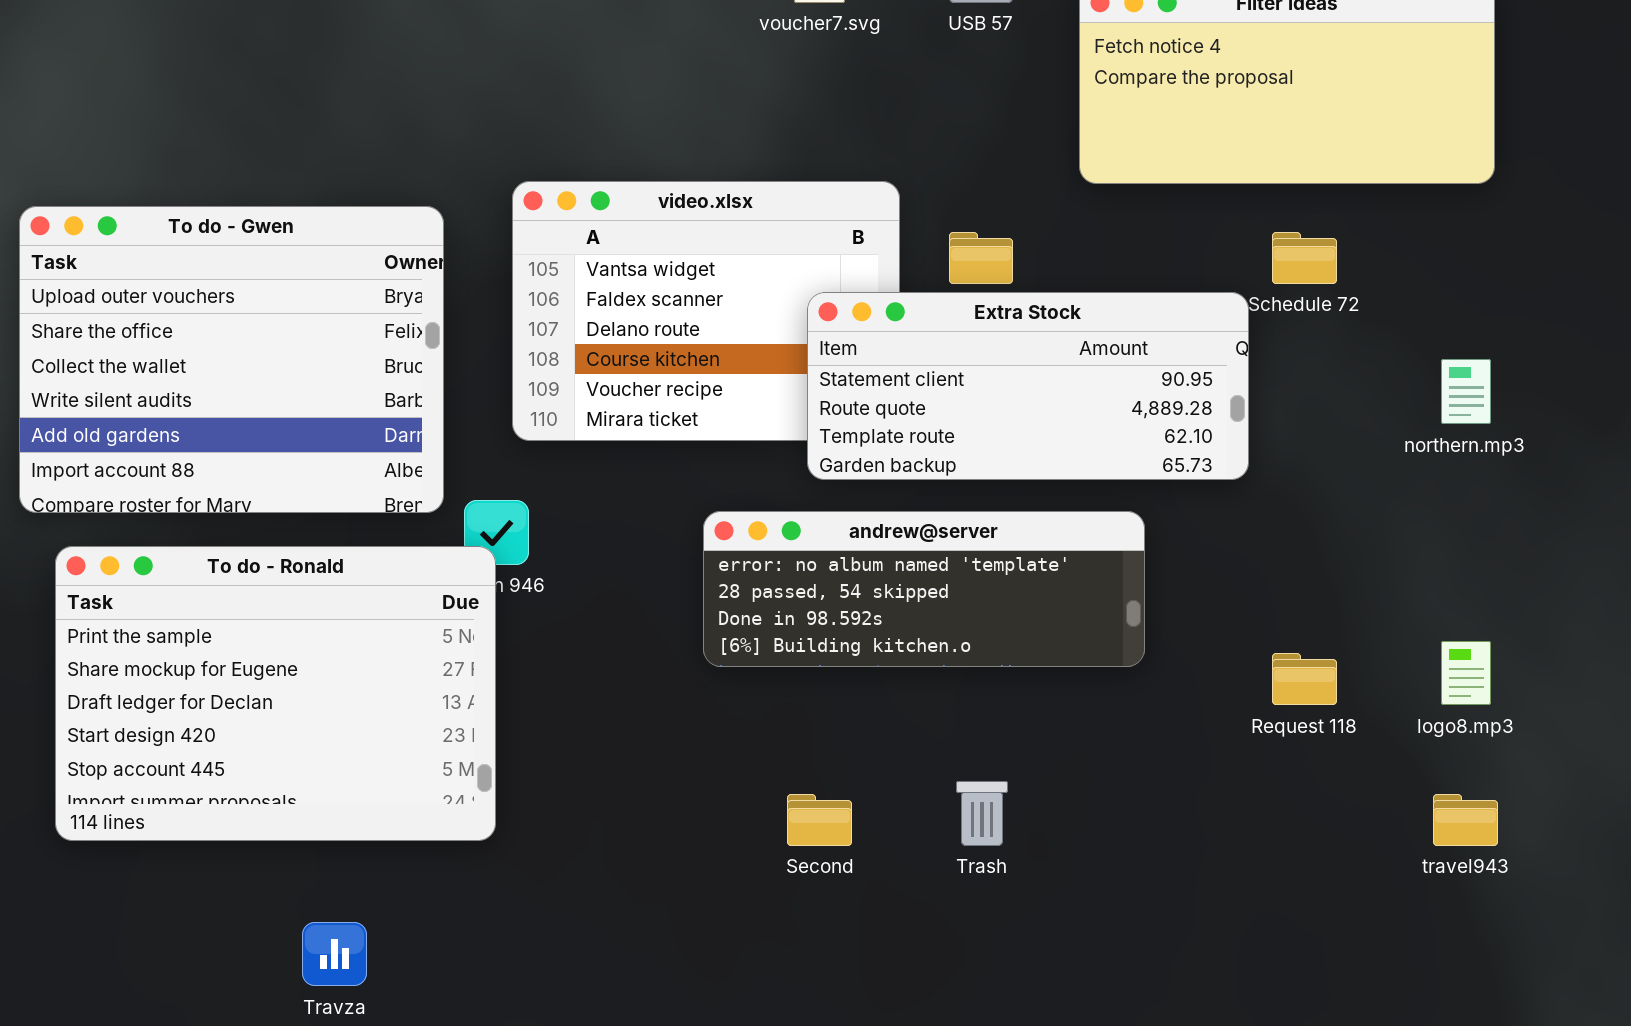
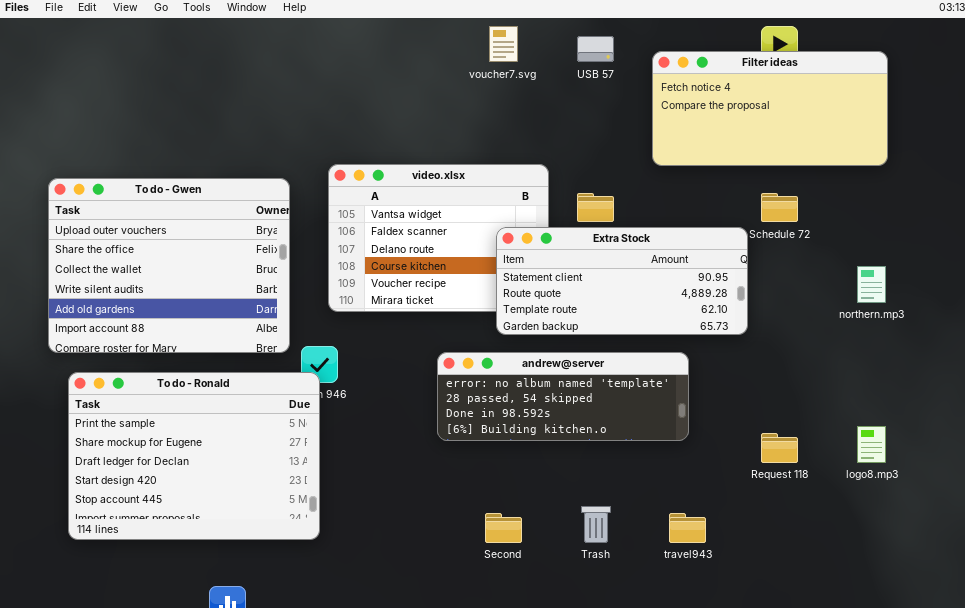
travel943: [1433,794,1498,846] -> [669,513,706,543], moved

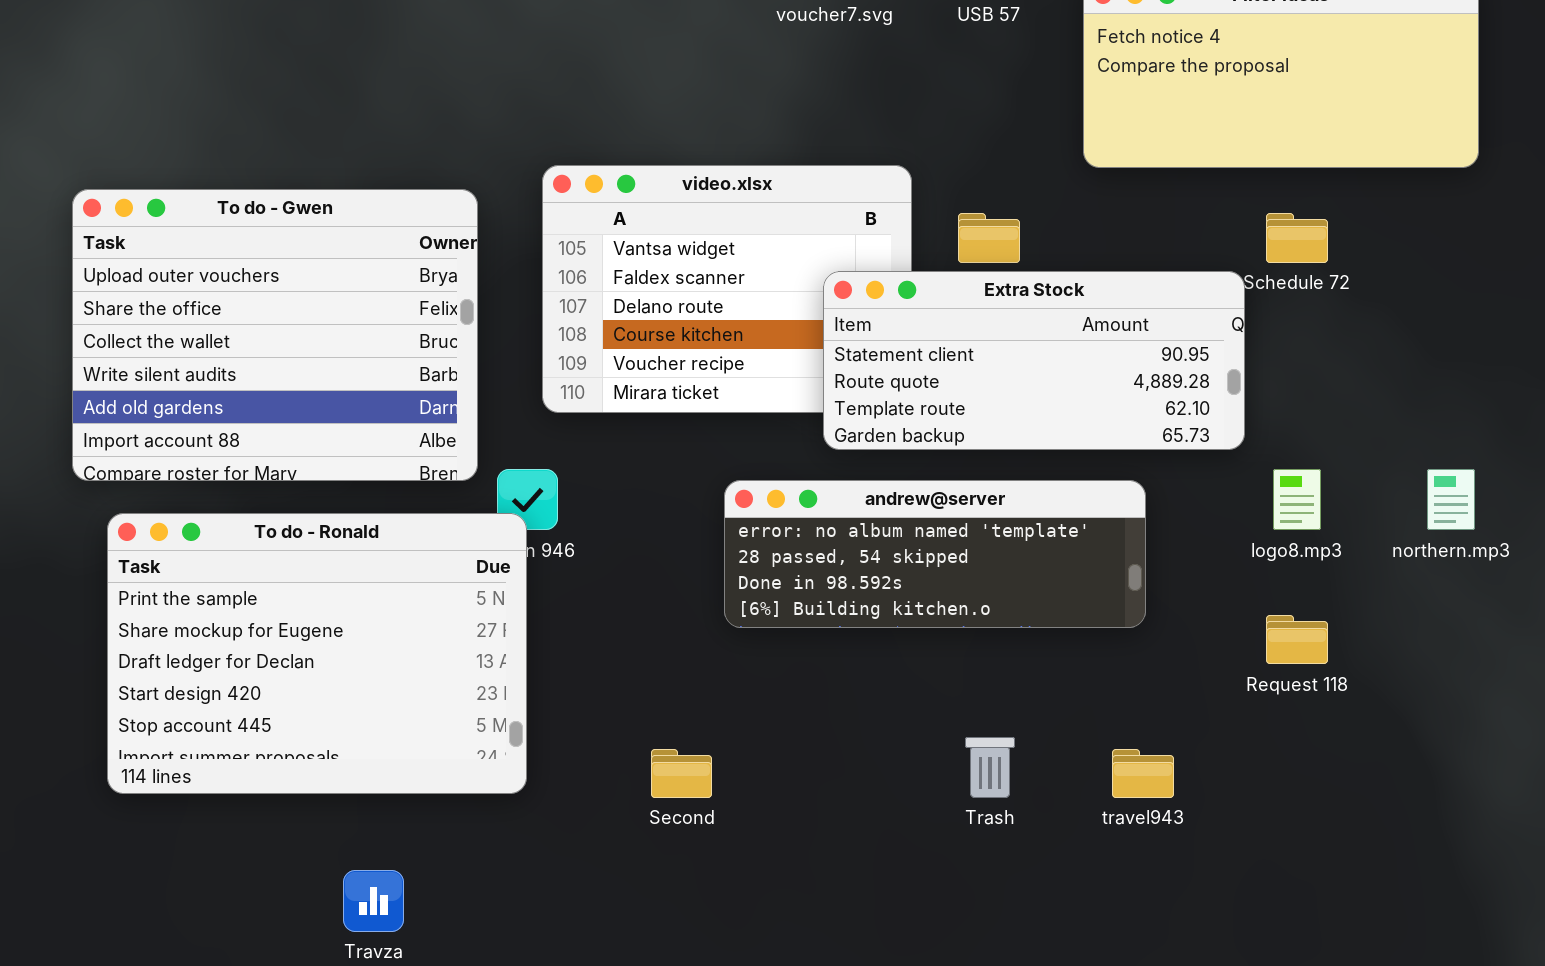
northern.mp3: [857,266,886,303] -> [1427,469,1475,530], moved
logo8.mp3: [857,426,886,463] -> [1273,469,1321,530], moved
Second: [485,513,522,543] -> [651,749,712,798], moved

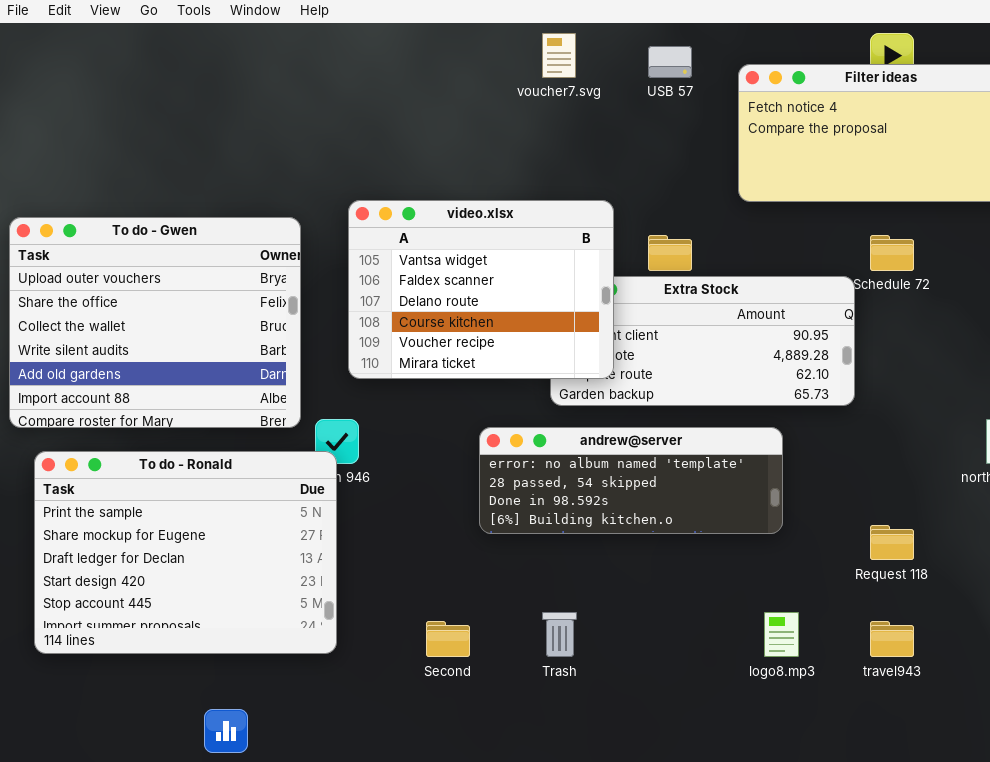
video.xlsx: [542,165,912,413] -> [348,200,614,379], raised
logo8.mp3: [1273,469,1321,530] -> [764,612,799,657], moved
Trash: [965,737,1015,798] -> [542,612,577,657], moved
travel943: [1112,749,1174,798] -> [870,621,914,657], moved

